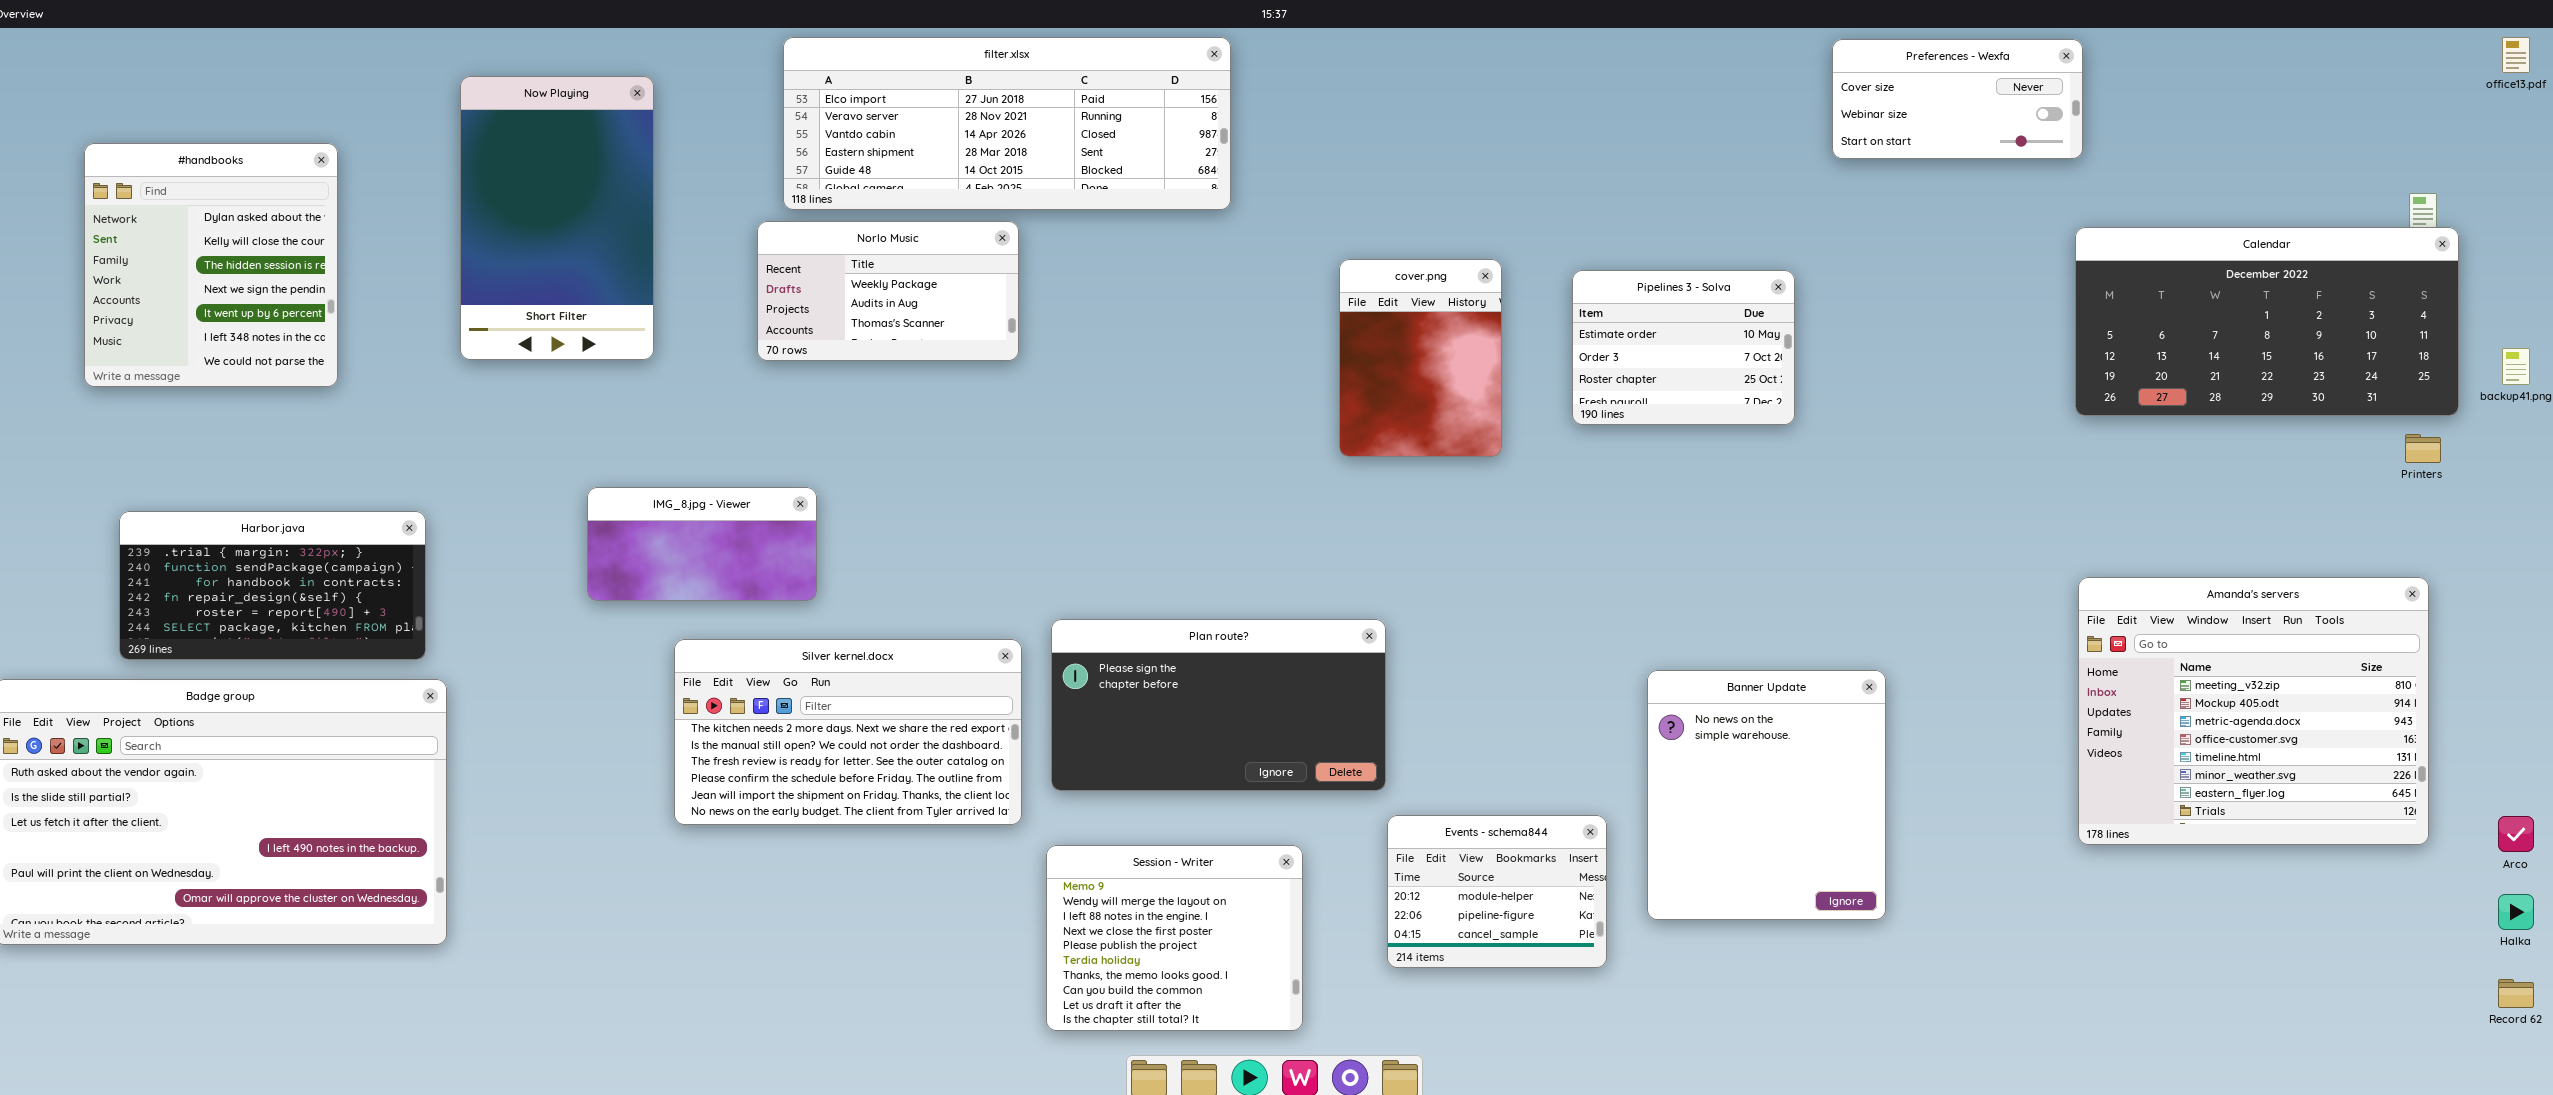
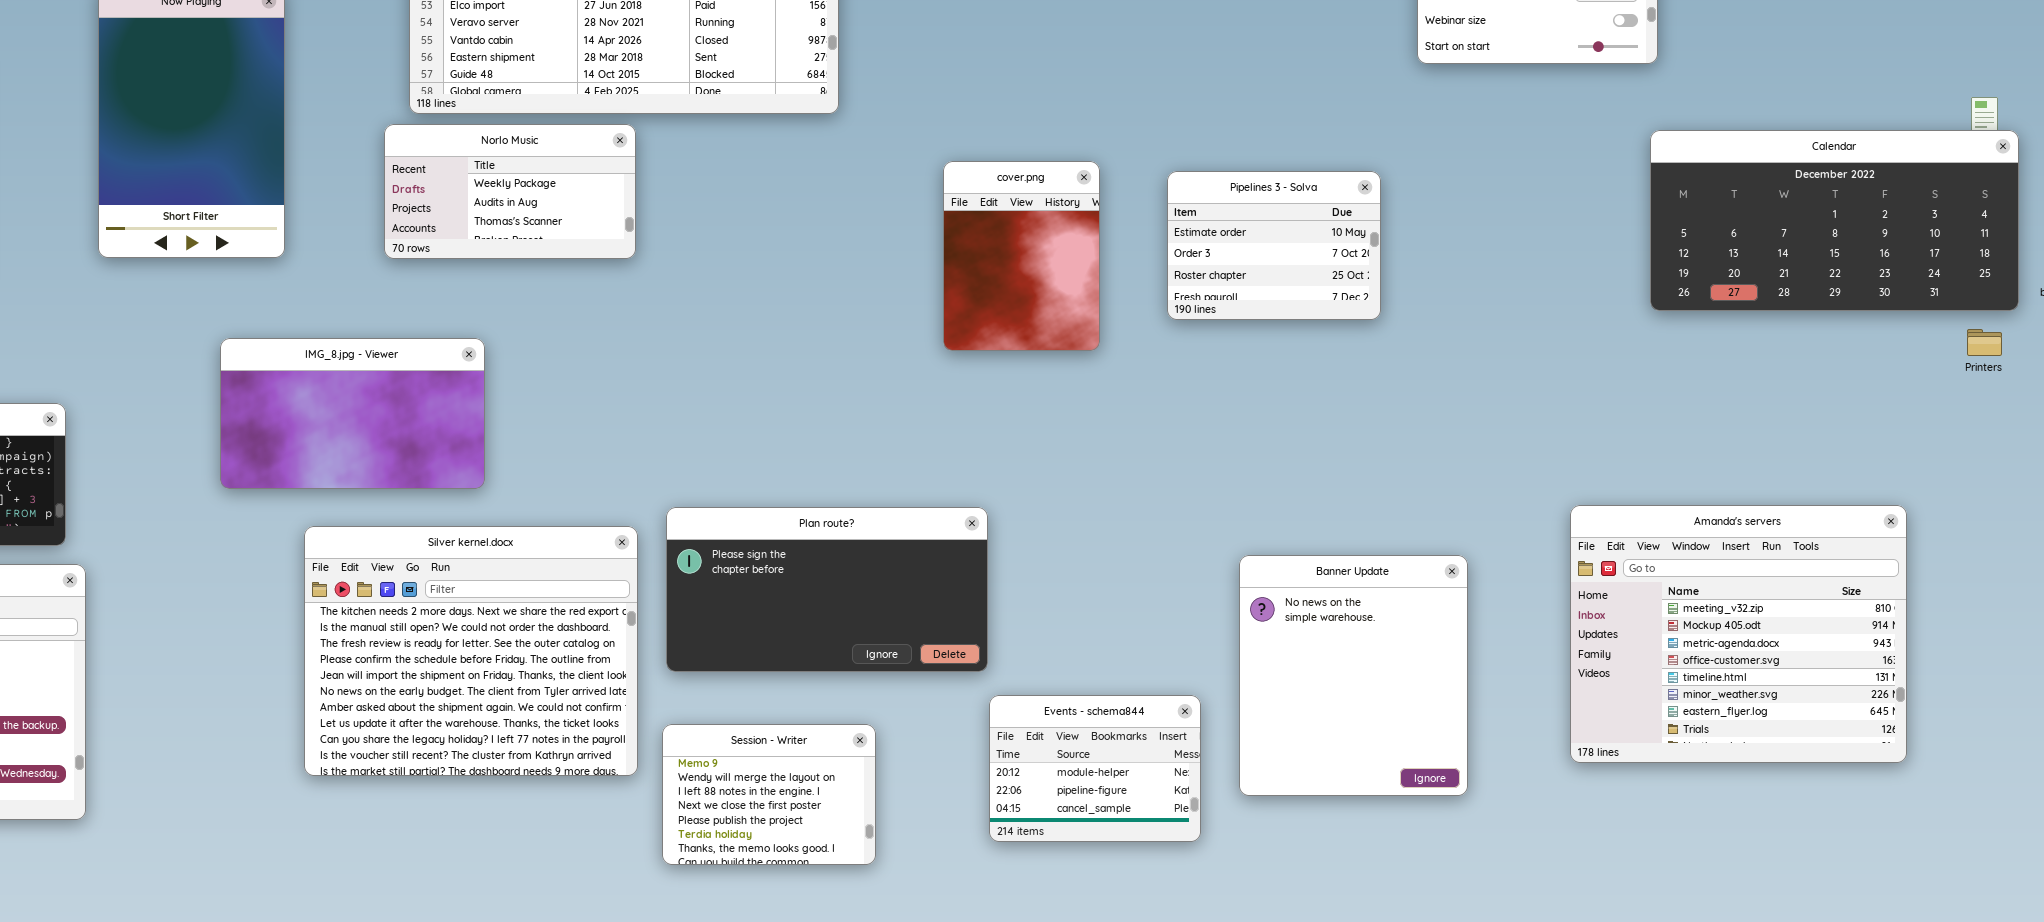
IMG_8.jpg - Viewer: [587,487,817,601] -> [220,338,485,489], resized
Amanda's servers: [2078,577,2429,845] -> [1570,505,1907,763], moved
Silver kernel.docx: [674,639,1022,825] -> [304,526,638,776], resized
Session - Writer: [1046,845,1303,1031] -> [662,724,876,865], resized

